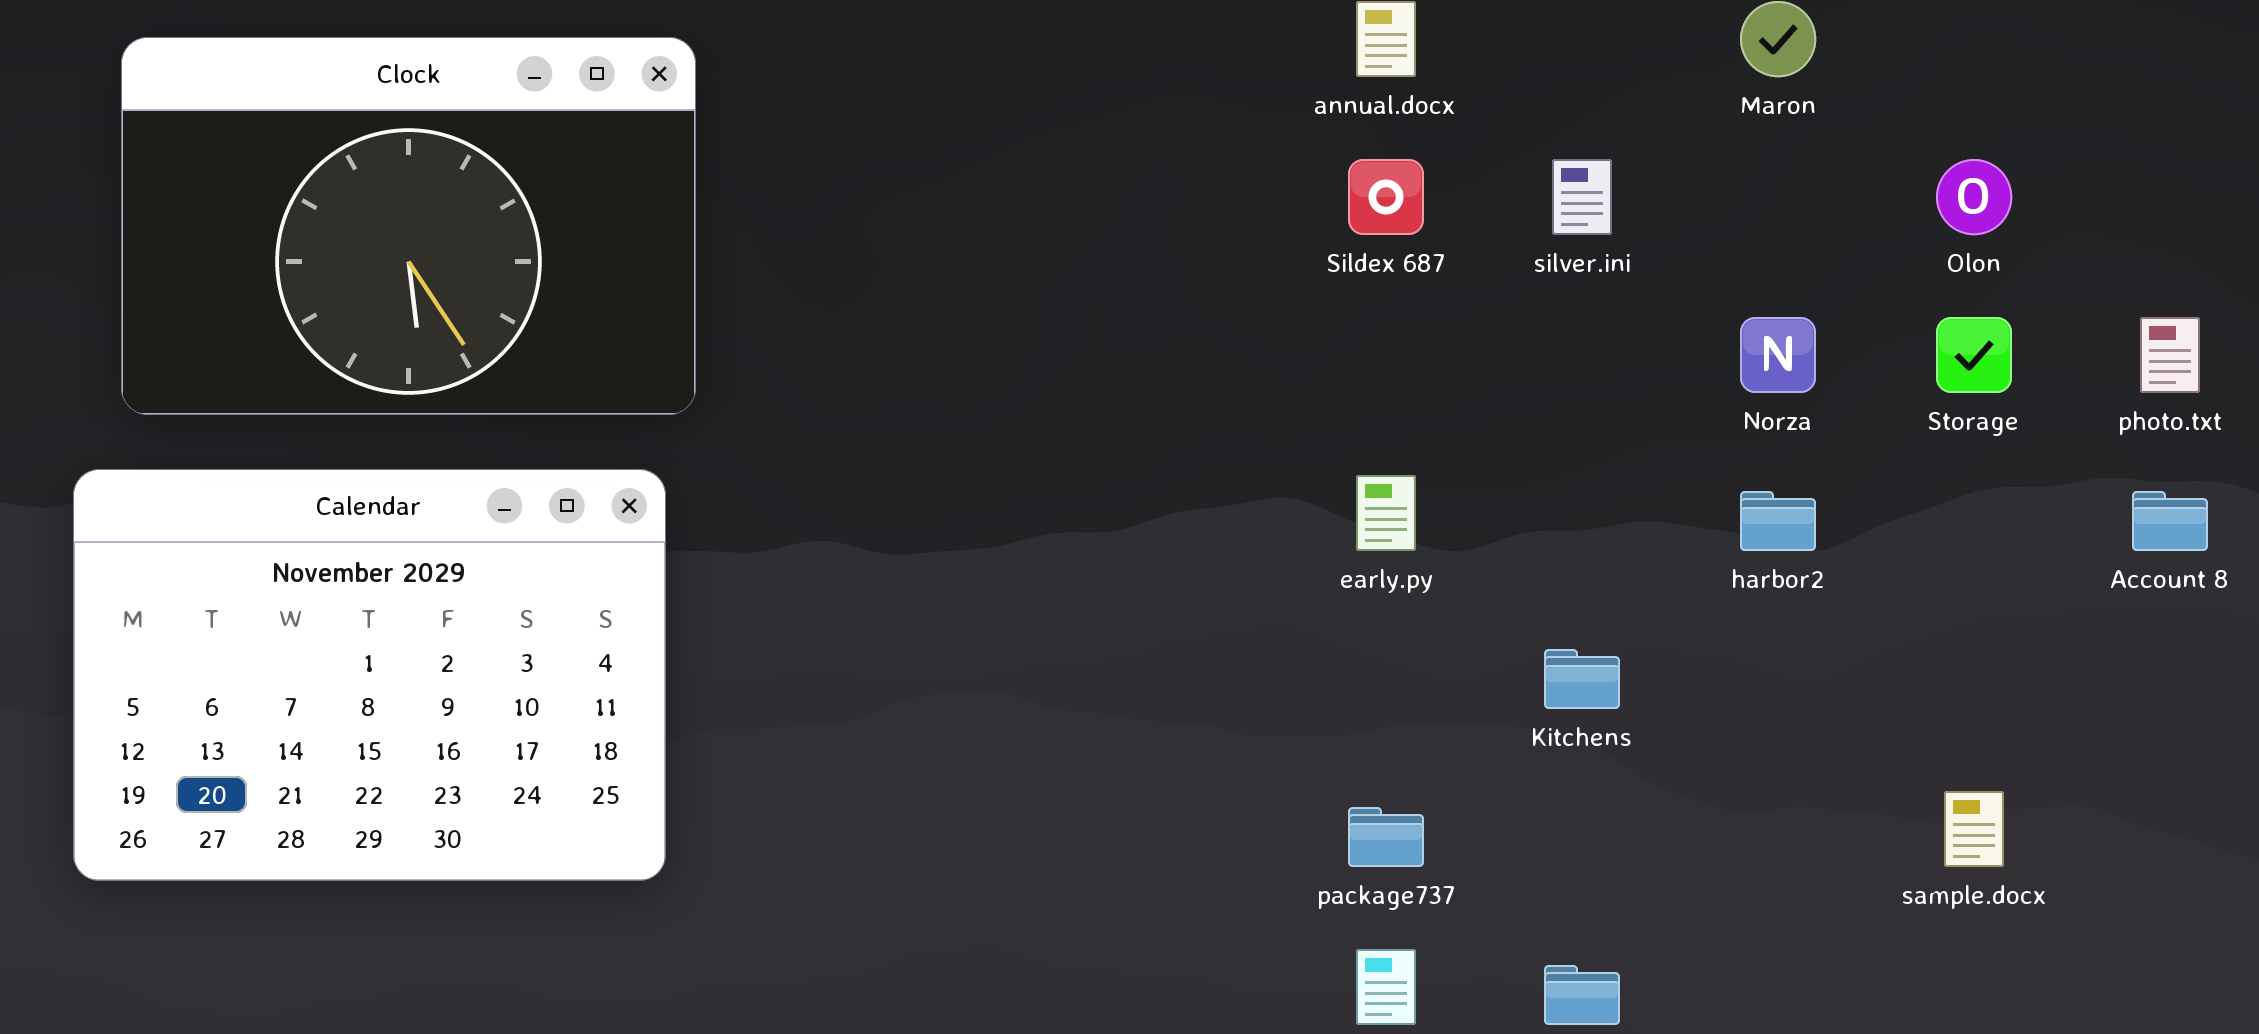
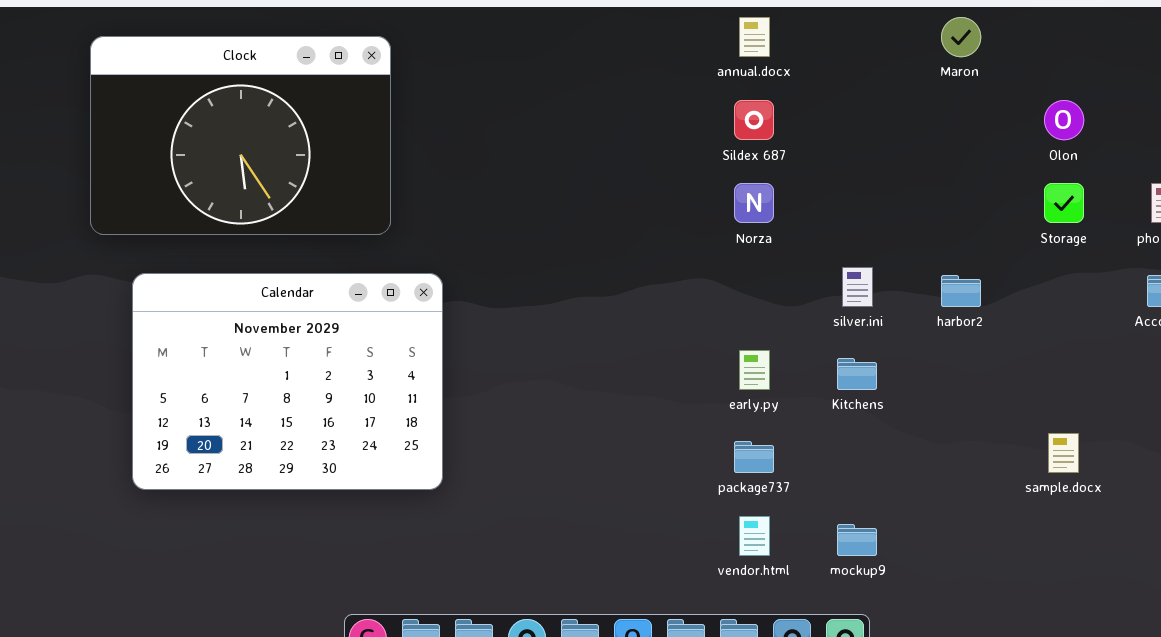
silver.ini: [1552,159,1612,235] -> [842,267,873,307], moved
Norza: [1740,317,1816,393] -> [734,183,774,223], moved
Calendar: [73,469,666,881] -> [132,273,443,490], moved
early.py: [1356,475,1416,551] -> [739,350,770,390], moved

